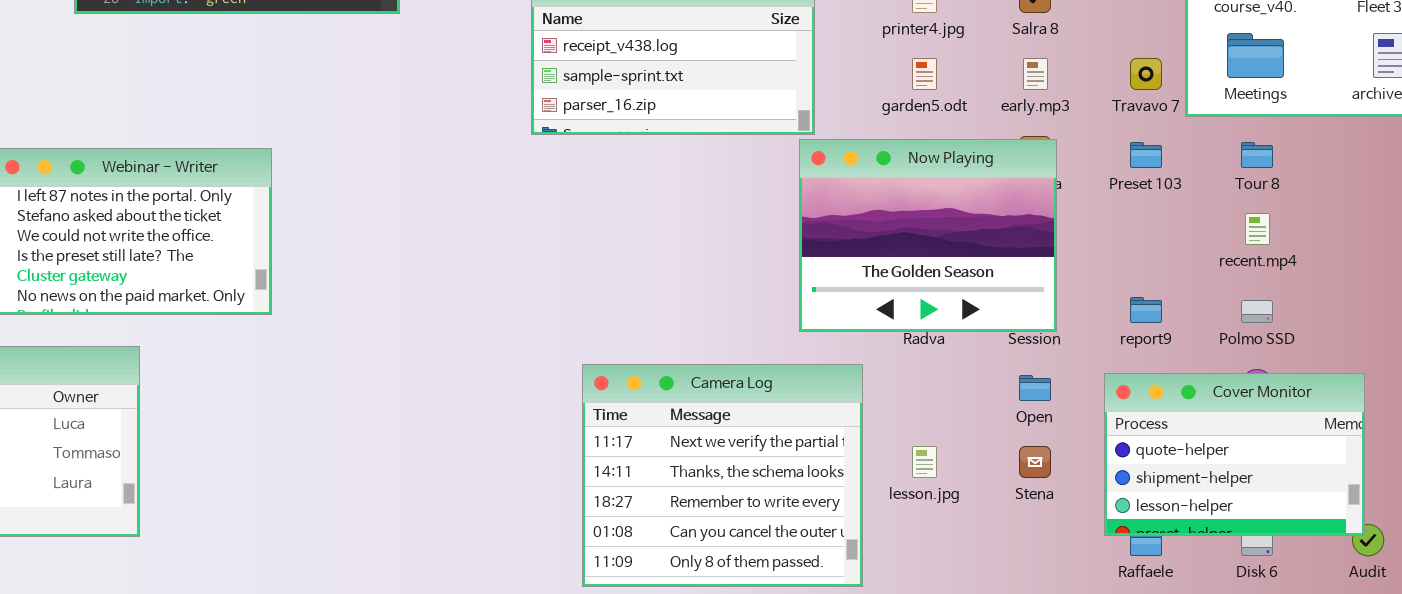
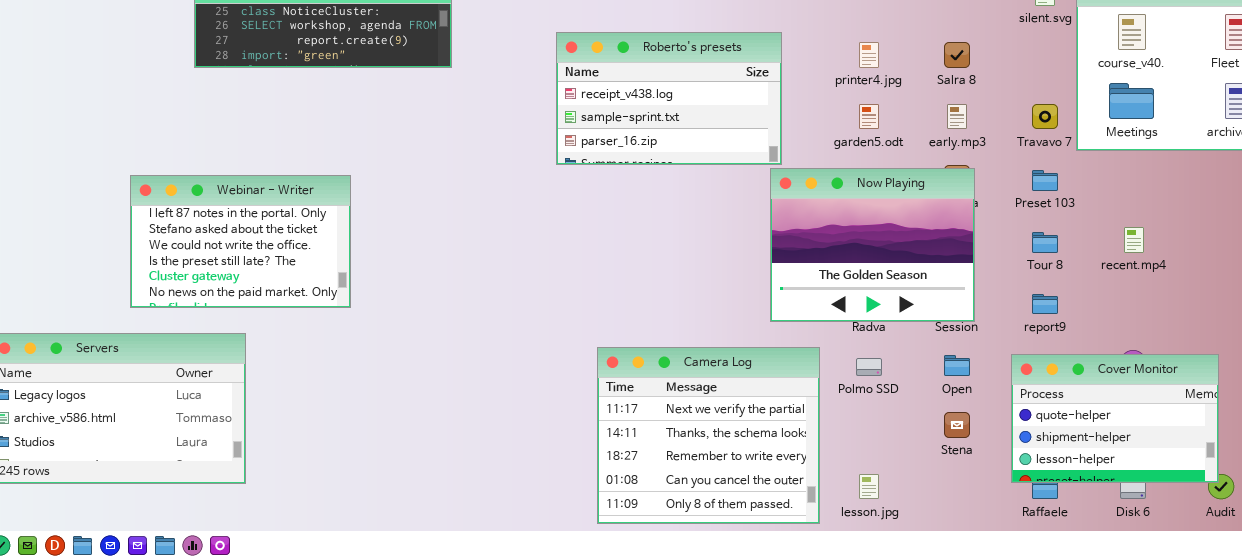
Tour 8: [1241,142,1273,168] -> [1032,232,1058,253], moved
Polmo SSD: [1241,300,1273,323] -> [856,358,882,376], moved
lesson.jpg: [912,446,937,478] -> [859,474,879,499], moved

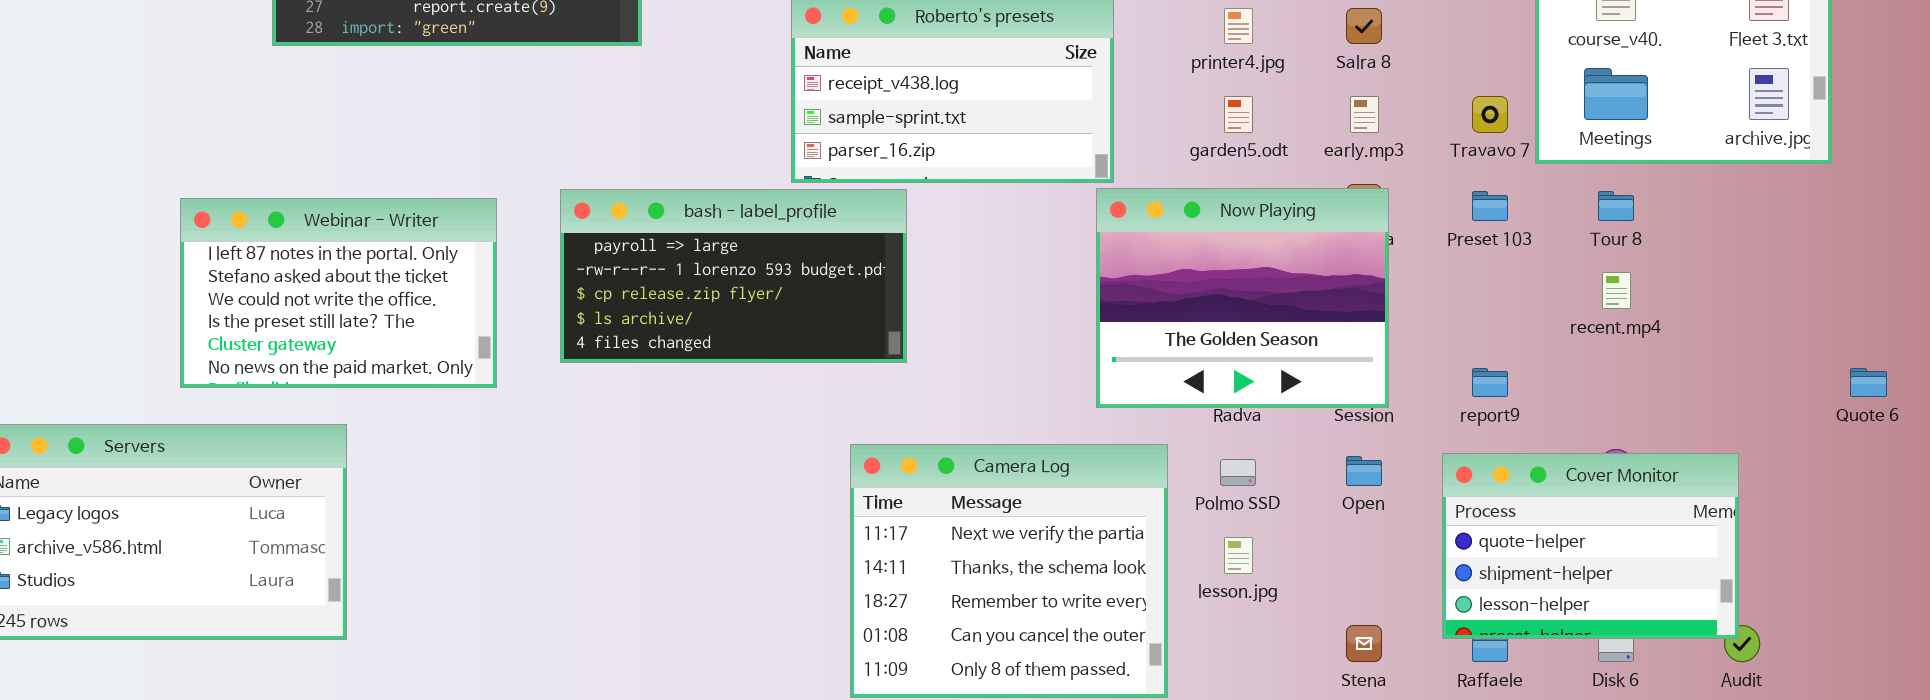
bash - label_profile: none -> [560,189,907,363], opened
Tour 8: [1032,232,1058,253] -> [1598,191,1634,221], moved
Stena: [944,412,970,438] -> [1346,625,1382,662], moved
lesson.jpg: [859,474,879,499] -> [1224,537,1253,574], moved

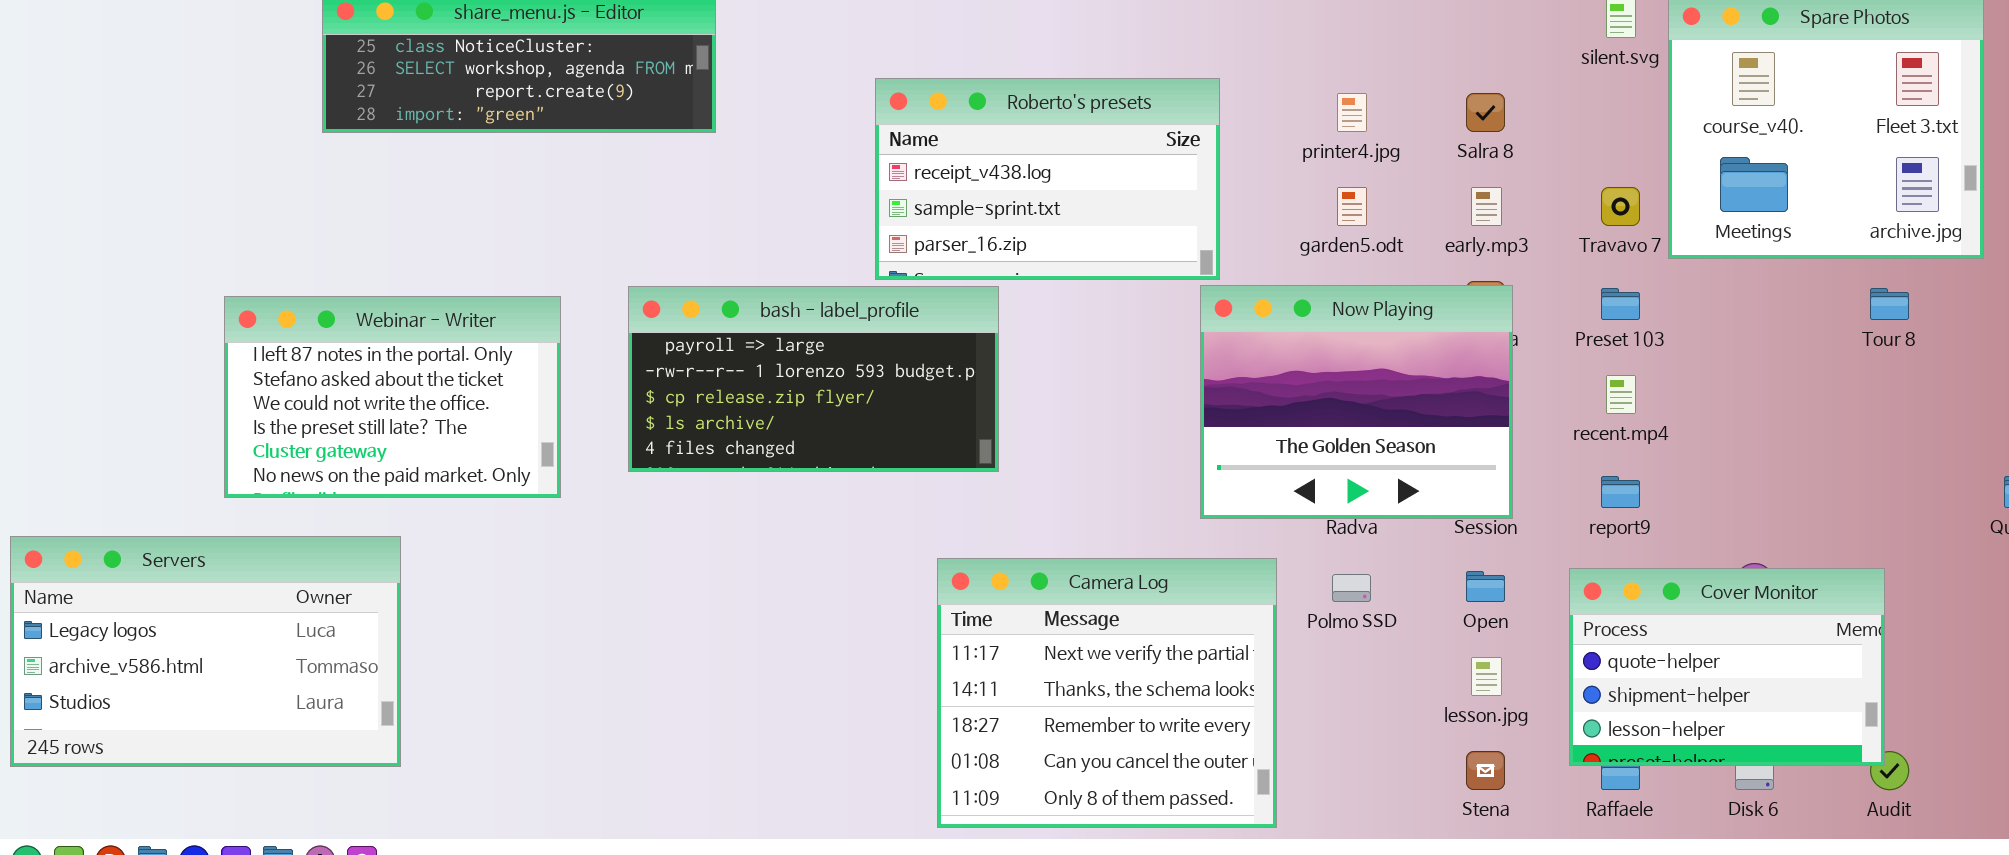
Tour 8: [1598,191,1634,221] -> [1870,288,1909,320], moved
recent.mp4: [1602,272,1631,309] -> [1606,375,1636,414], moved
lesson.jpg: [1224,537,1253,574] -> [1471,657,1502,696], moved

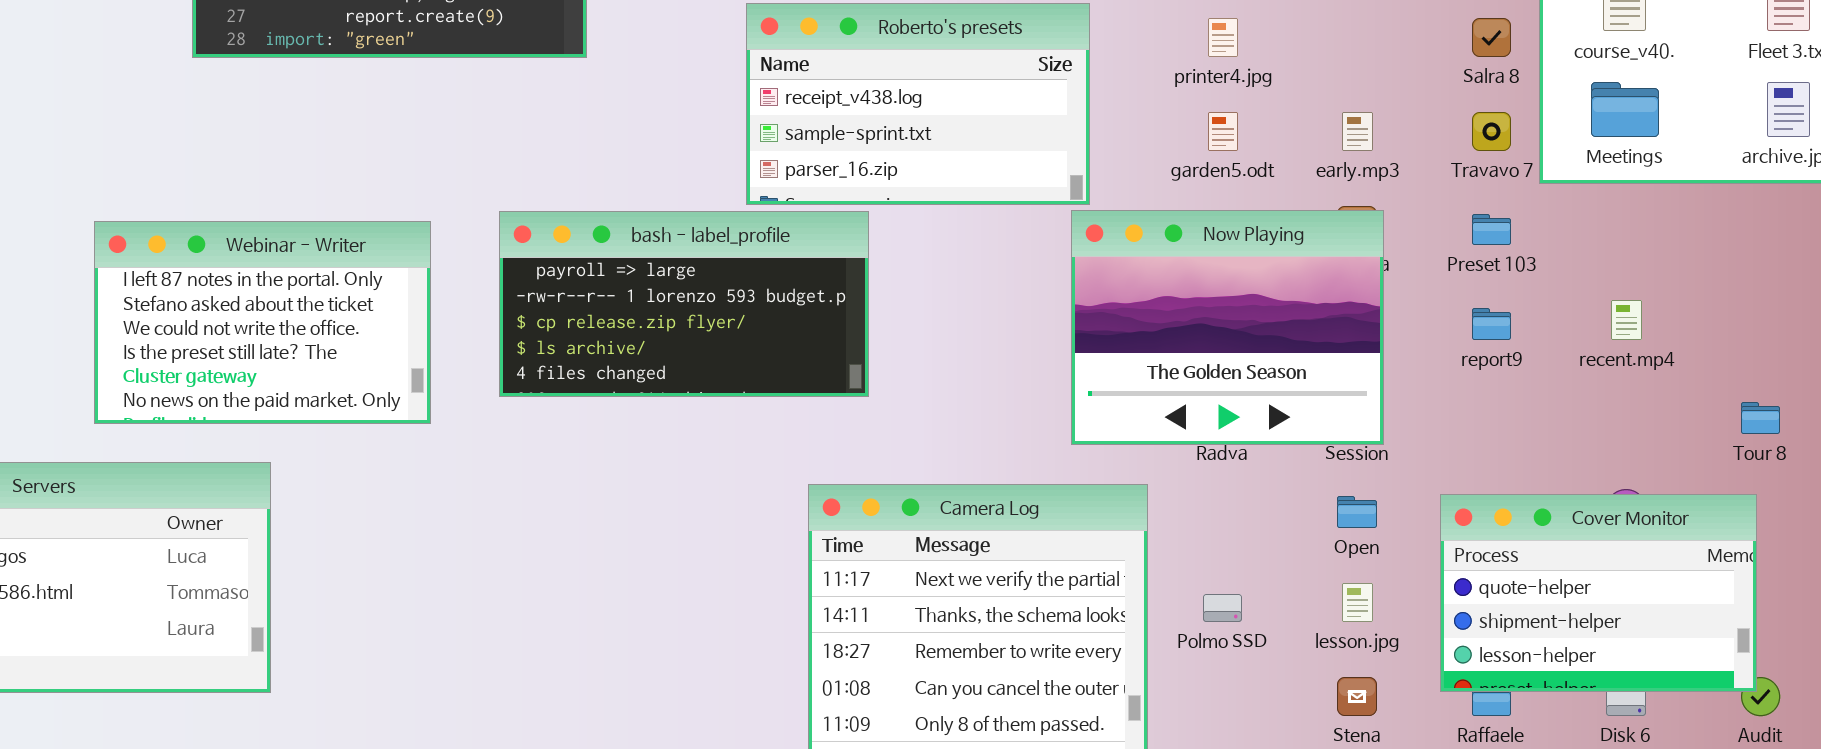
Salra 8: [1466,93,1505,132] -> [1472,18,1511,57], moved
Tour 8: [1870,288,1909,320] -> [1741,402,1780,434], moved
recent.mp4: [1606,375,1636,414] -> [1611,300,1642,340], moved
report9: [1601,476,1640,508] -> [1472,308,1511,340], moved
Polmo SSD: [1332,574,1371,602] -> [1203,594,1242,622], moved

